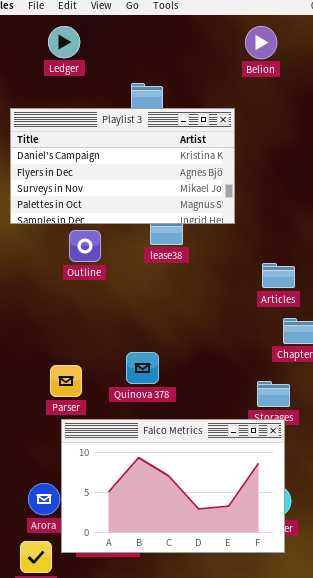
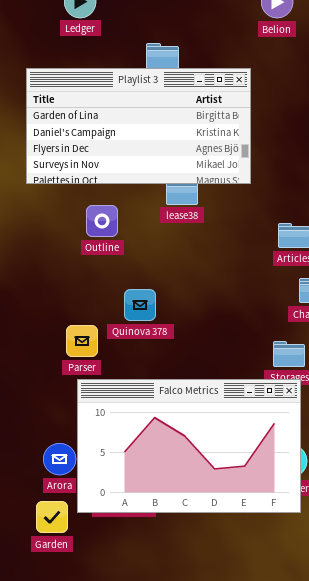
Playlist 3: [10,108,235,224] -> [26,68,251,184], scrolled up 1 row
Outline: [69,230,101,262] -> [86,205,118,237], moved
Quinova 378: [126,352,159,384] -> [124,289,156,321], moved

